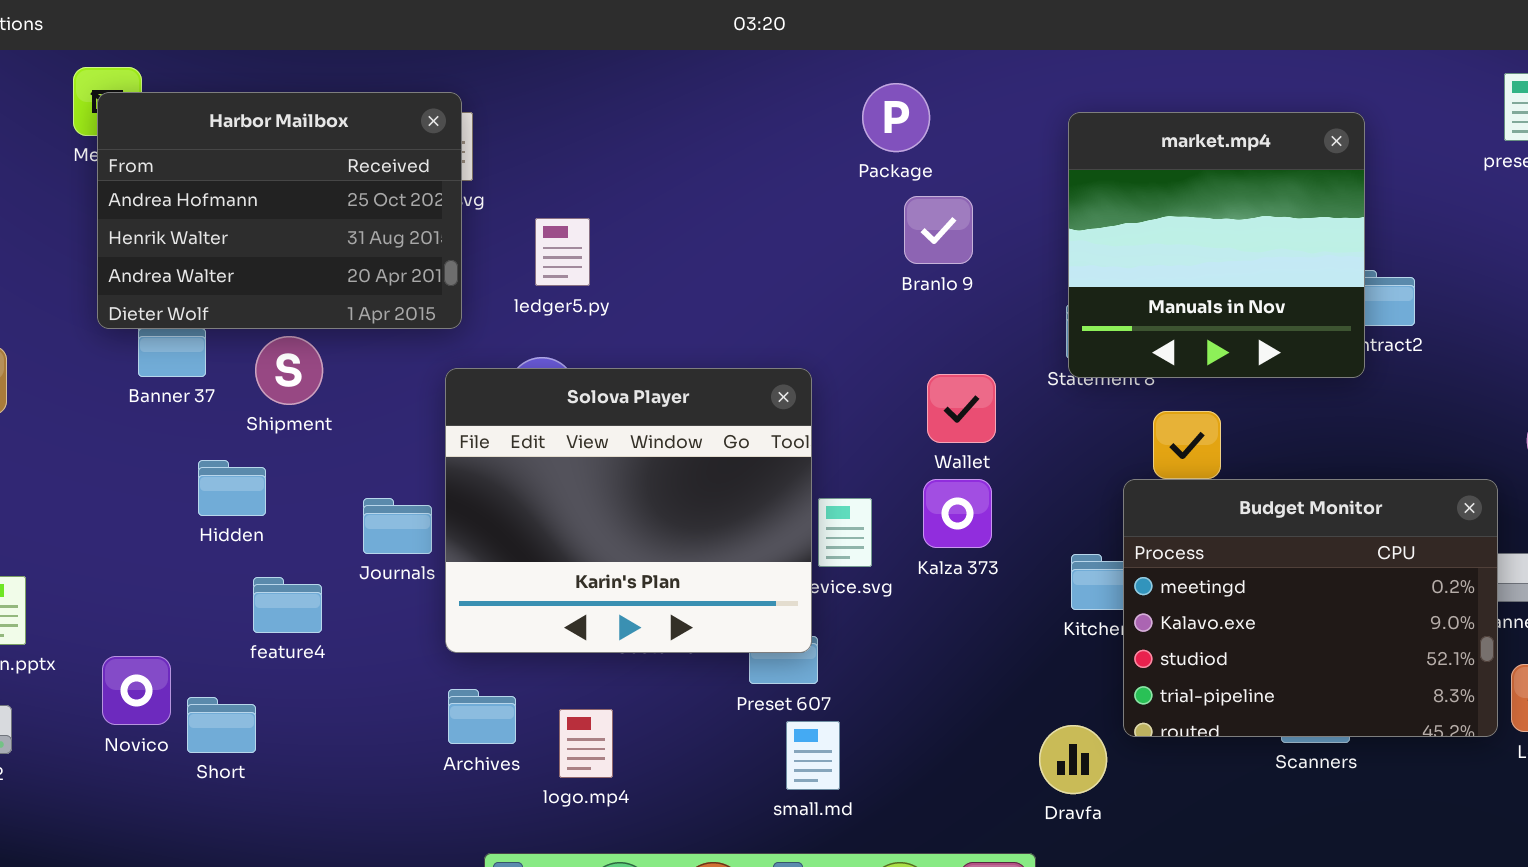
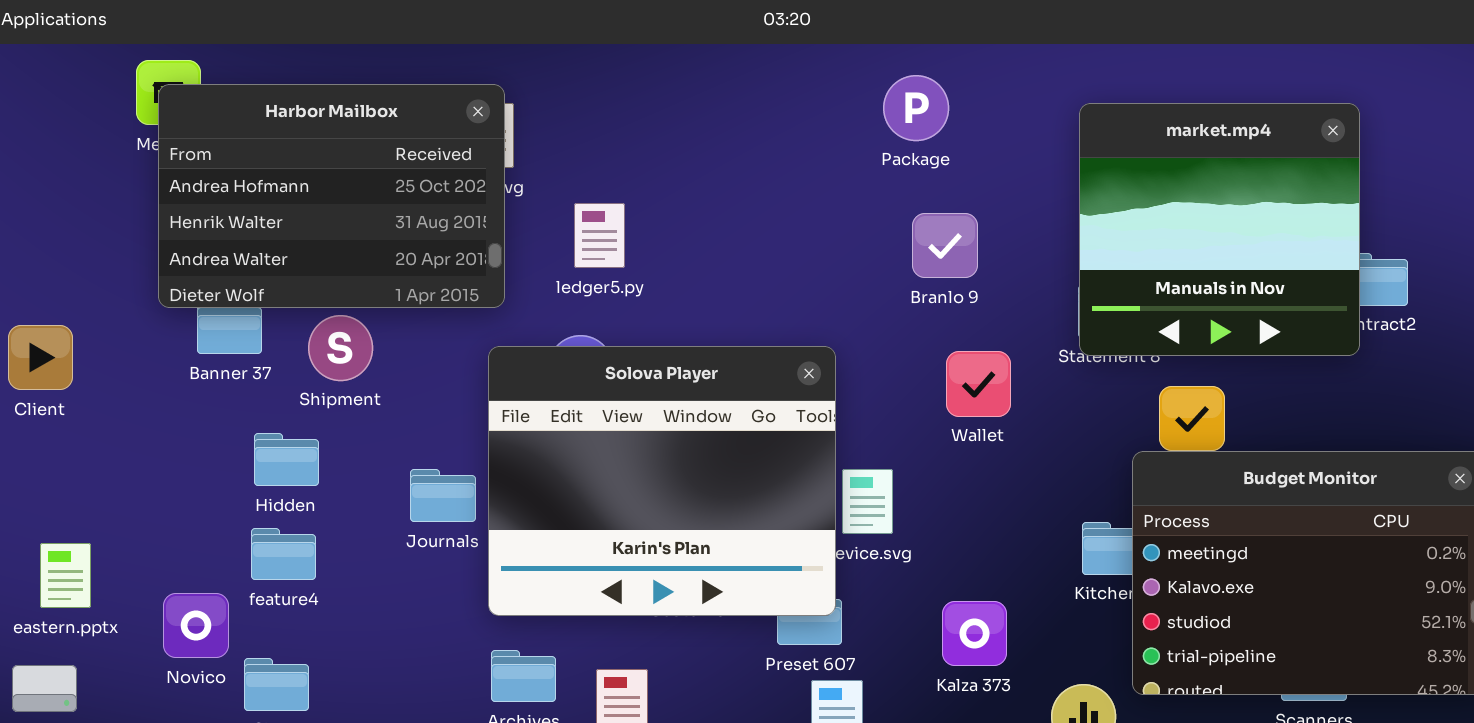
Branlo 9: [904,196,973,264] -> [912,213,978,278], moved
Kalza 373: [923,479,992,548] -> [942,601,1007,666], moved
feature4: [253,577,322,633] -> [251,528,316,580], moved
Novico: [102,656,171,725] -> [163,593,229,658], moved

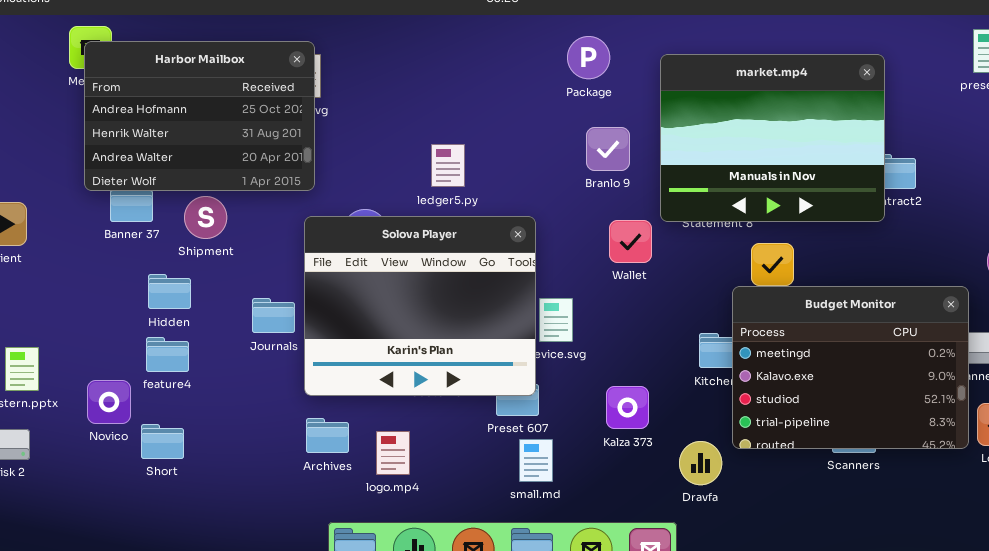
market.mp4: [1079,103,1360,356] -> [660,54,885,222], resized
ledger5.py: [574,203,625,268] -> [431,144,465,187], moved

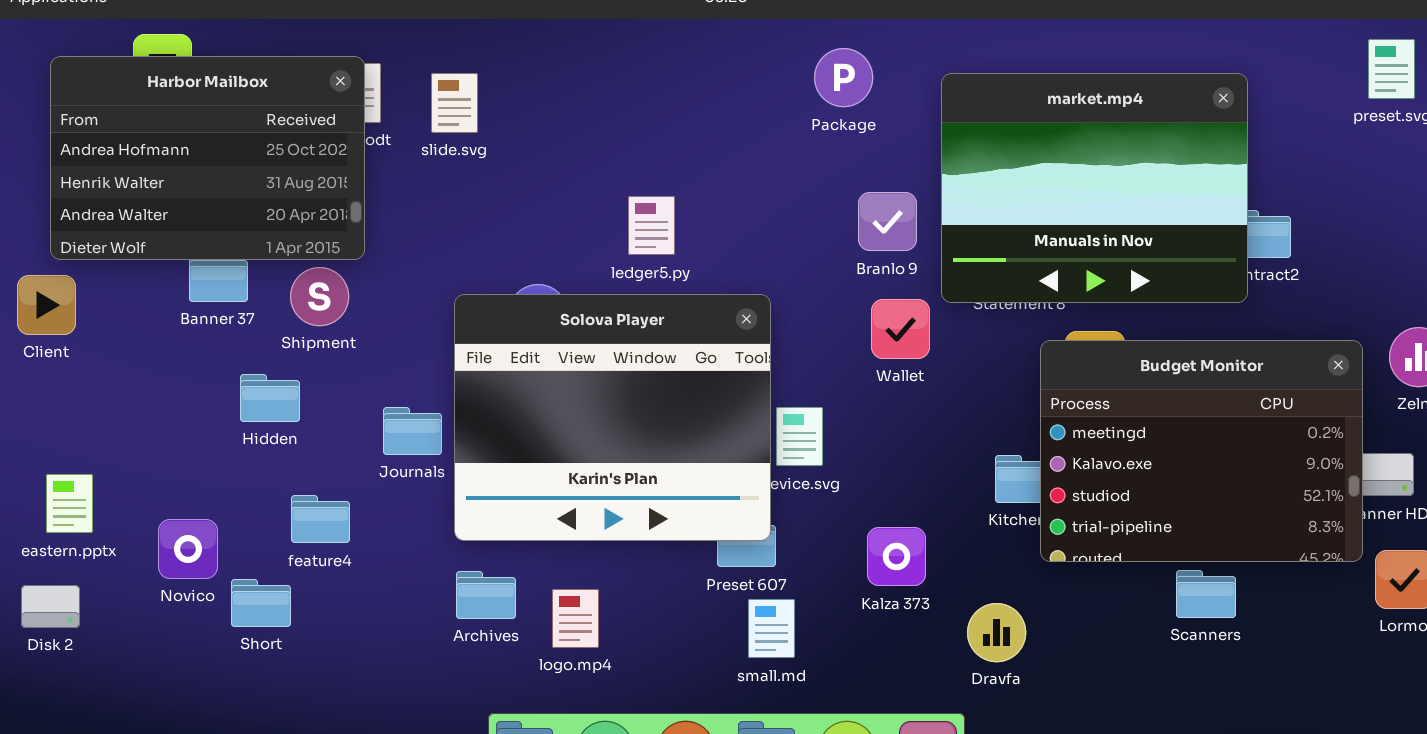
Harbor Mailbox: [84,41,315,191] -> [50,56,365,260], moved
Branlo 9: [586,127,630,171] -> [858,192,917,251], moved
Budget Monitor: [732,286,969,449] -> [1040,340,1363,562], moved
feature4: [146,337,189,372] -> [291,495,350,543], moved

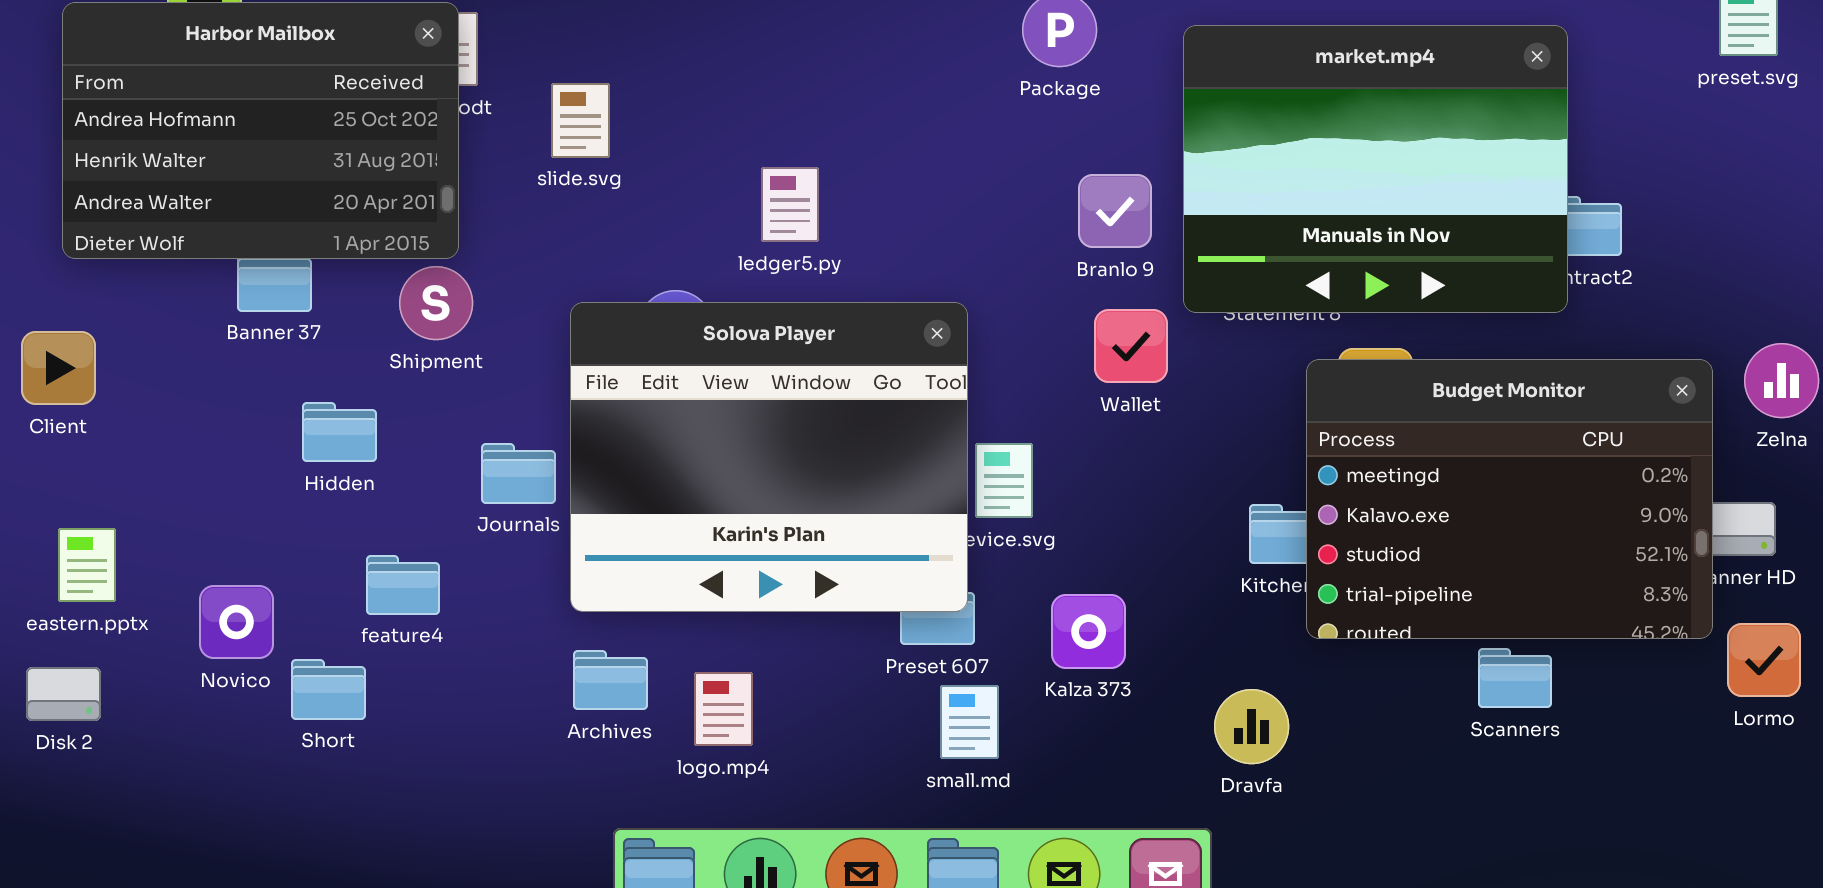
slide.svg: [431,73,478,133] -> [551,83,610,158], moved
ledger5.py: [628,196,675,255] -> [761,167,819,242], moved
Shipment: [290,267,349,326] -> [399,266,473,340], moved
Client: [17,275,76,335] -> [21,331,96,405], moved
Kalza 373: [867,527,926,586] -> [1051,594,1126,669], moved

